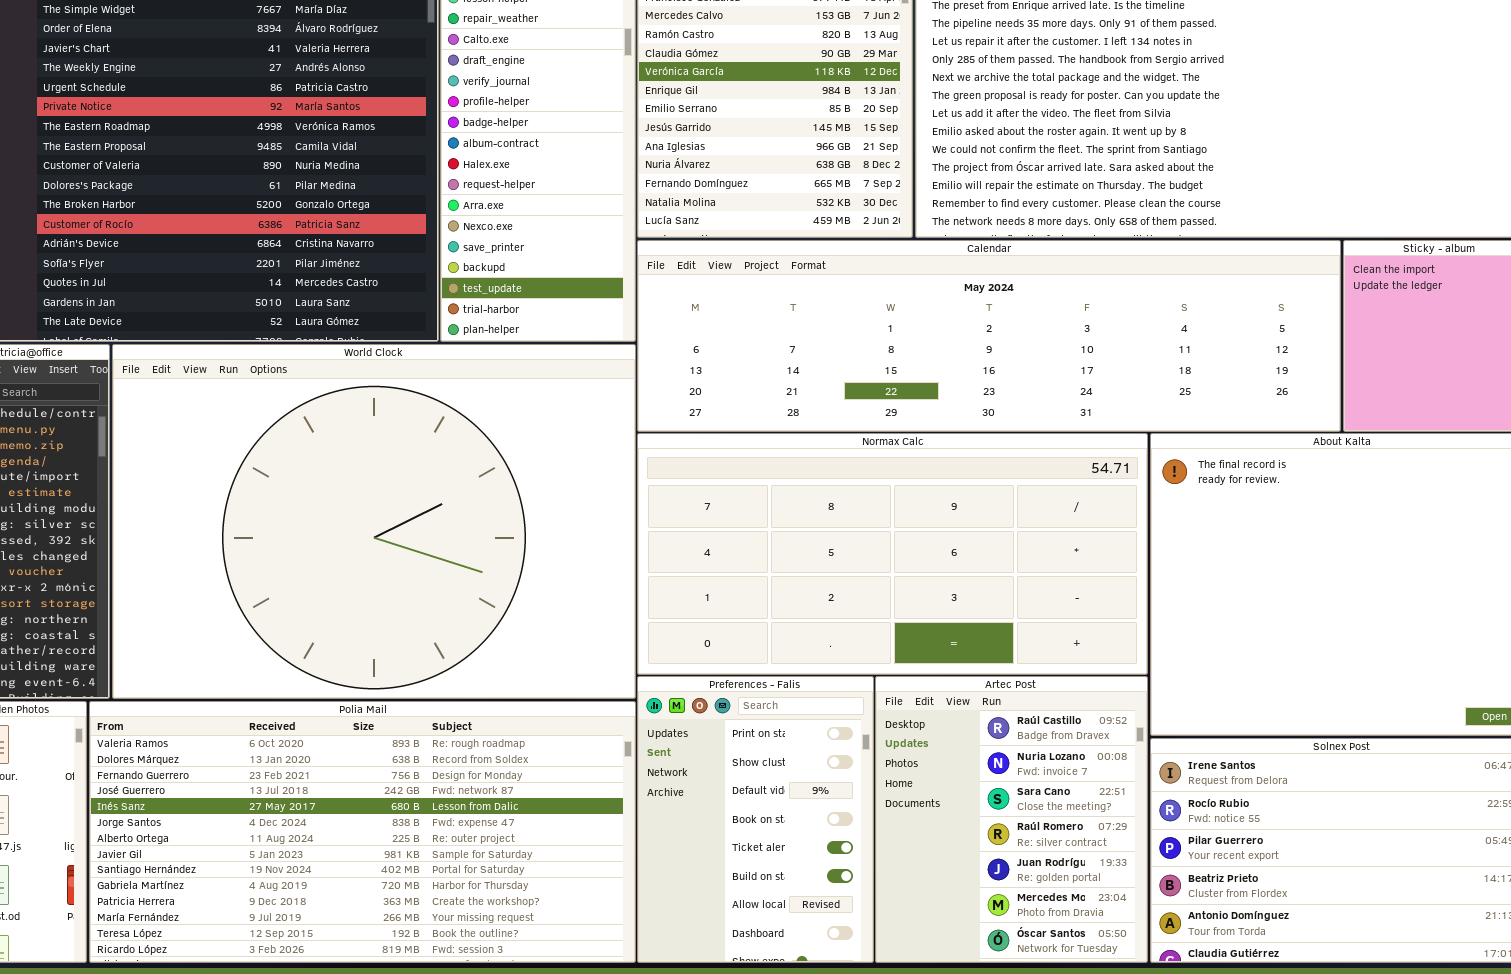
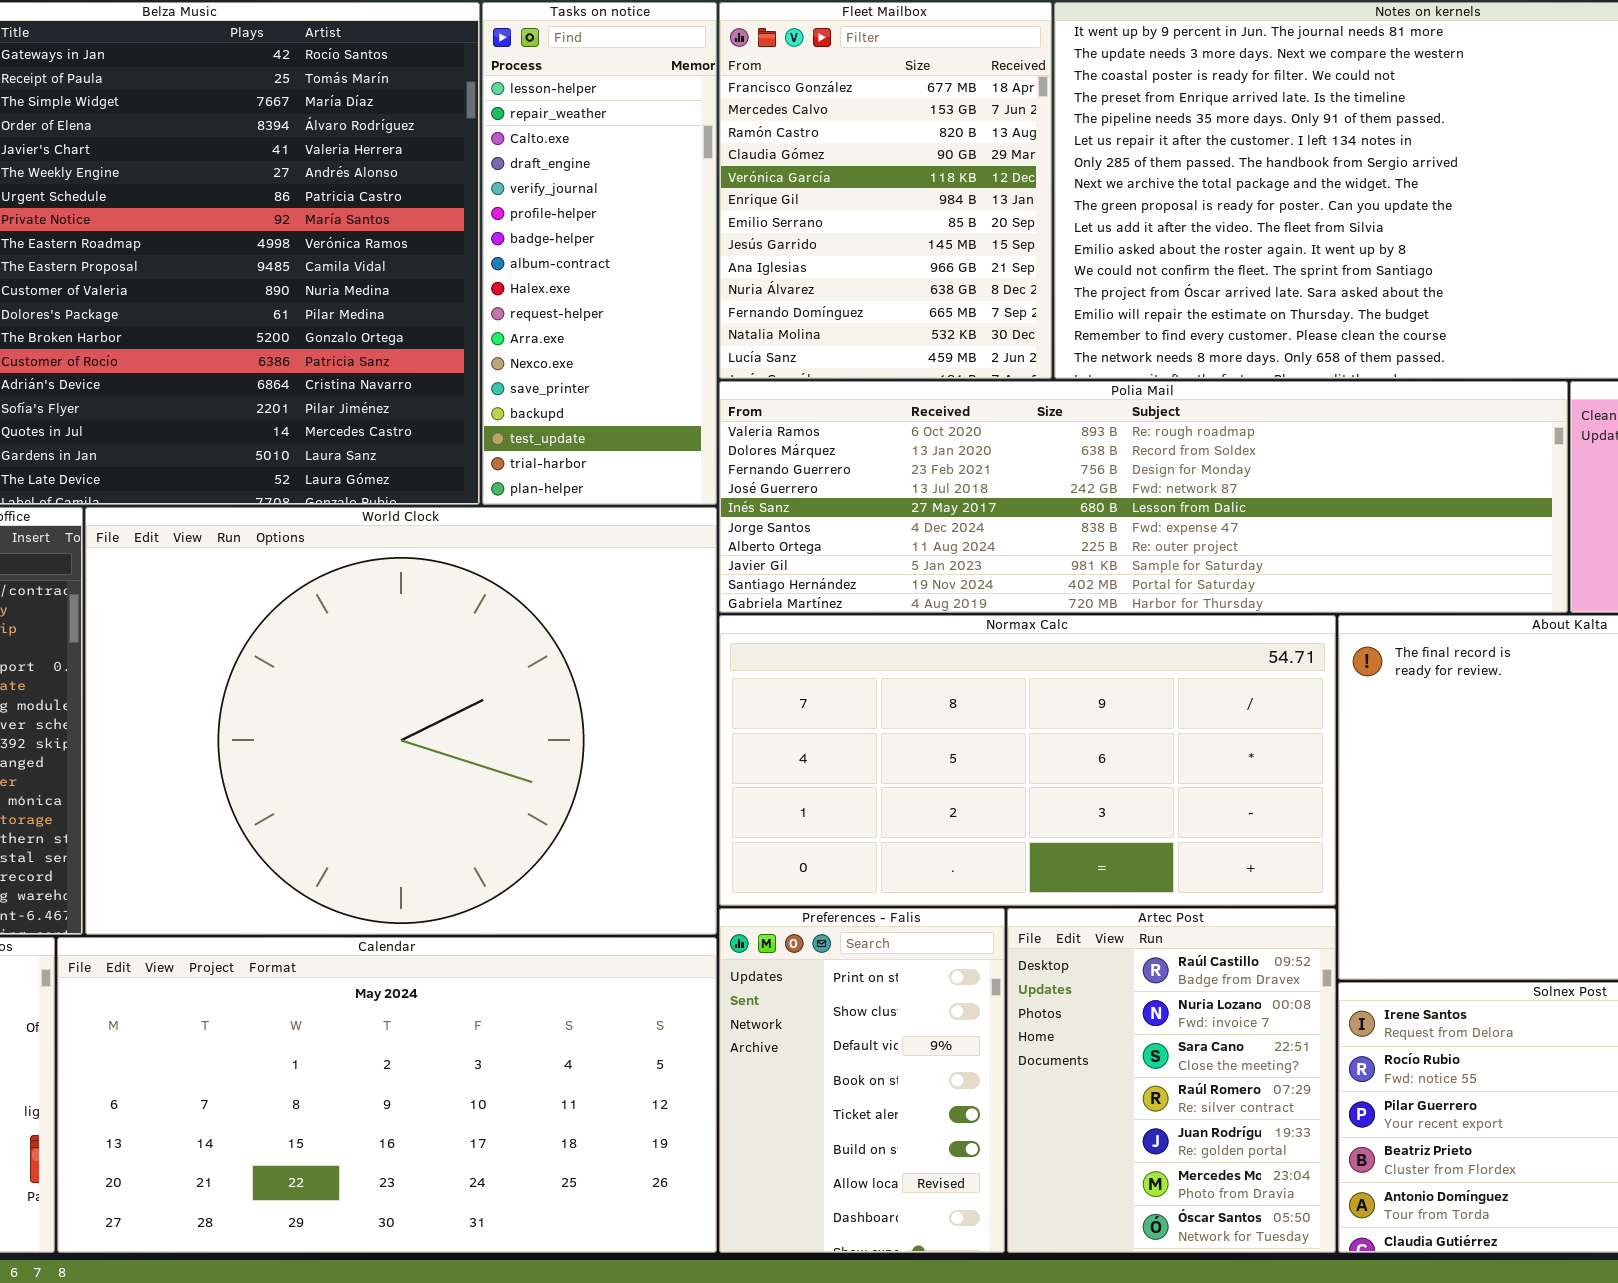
Calendar: [637,240,1341,432] -> [57,937,717,1253], moved, resized
Polia Mail: [89,701,636,963] -> [719,381,1568,613], moved, resized

